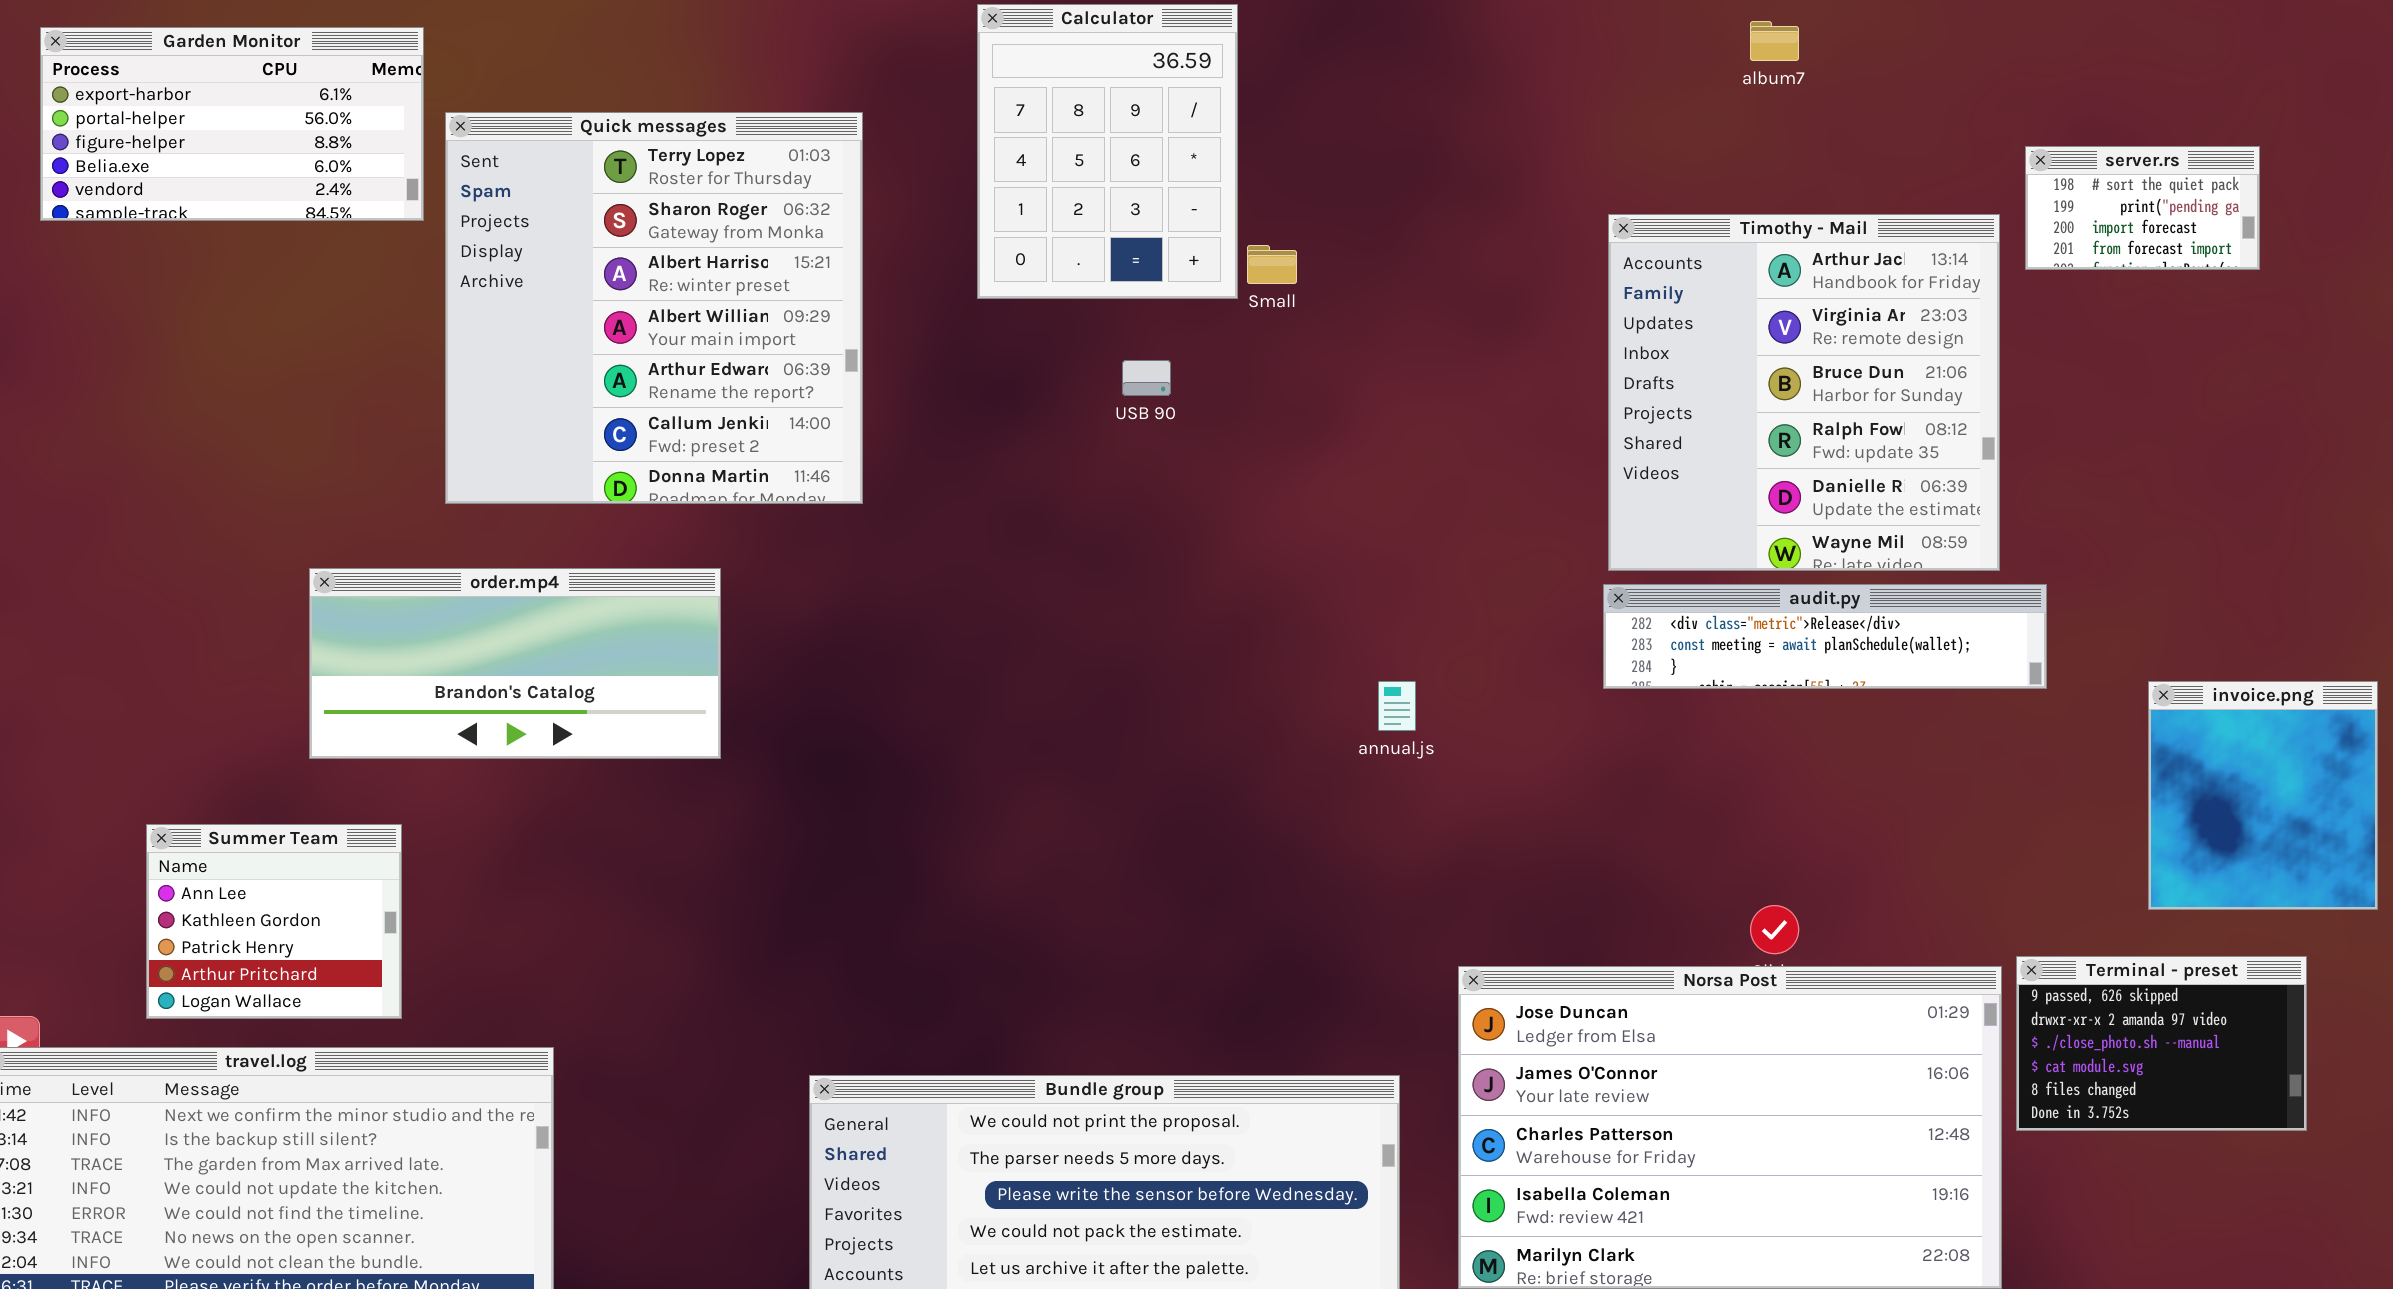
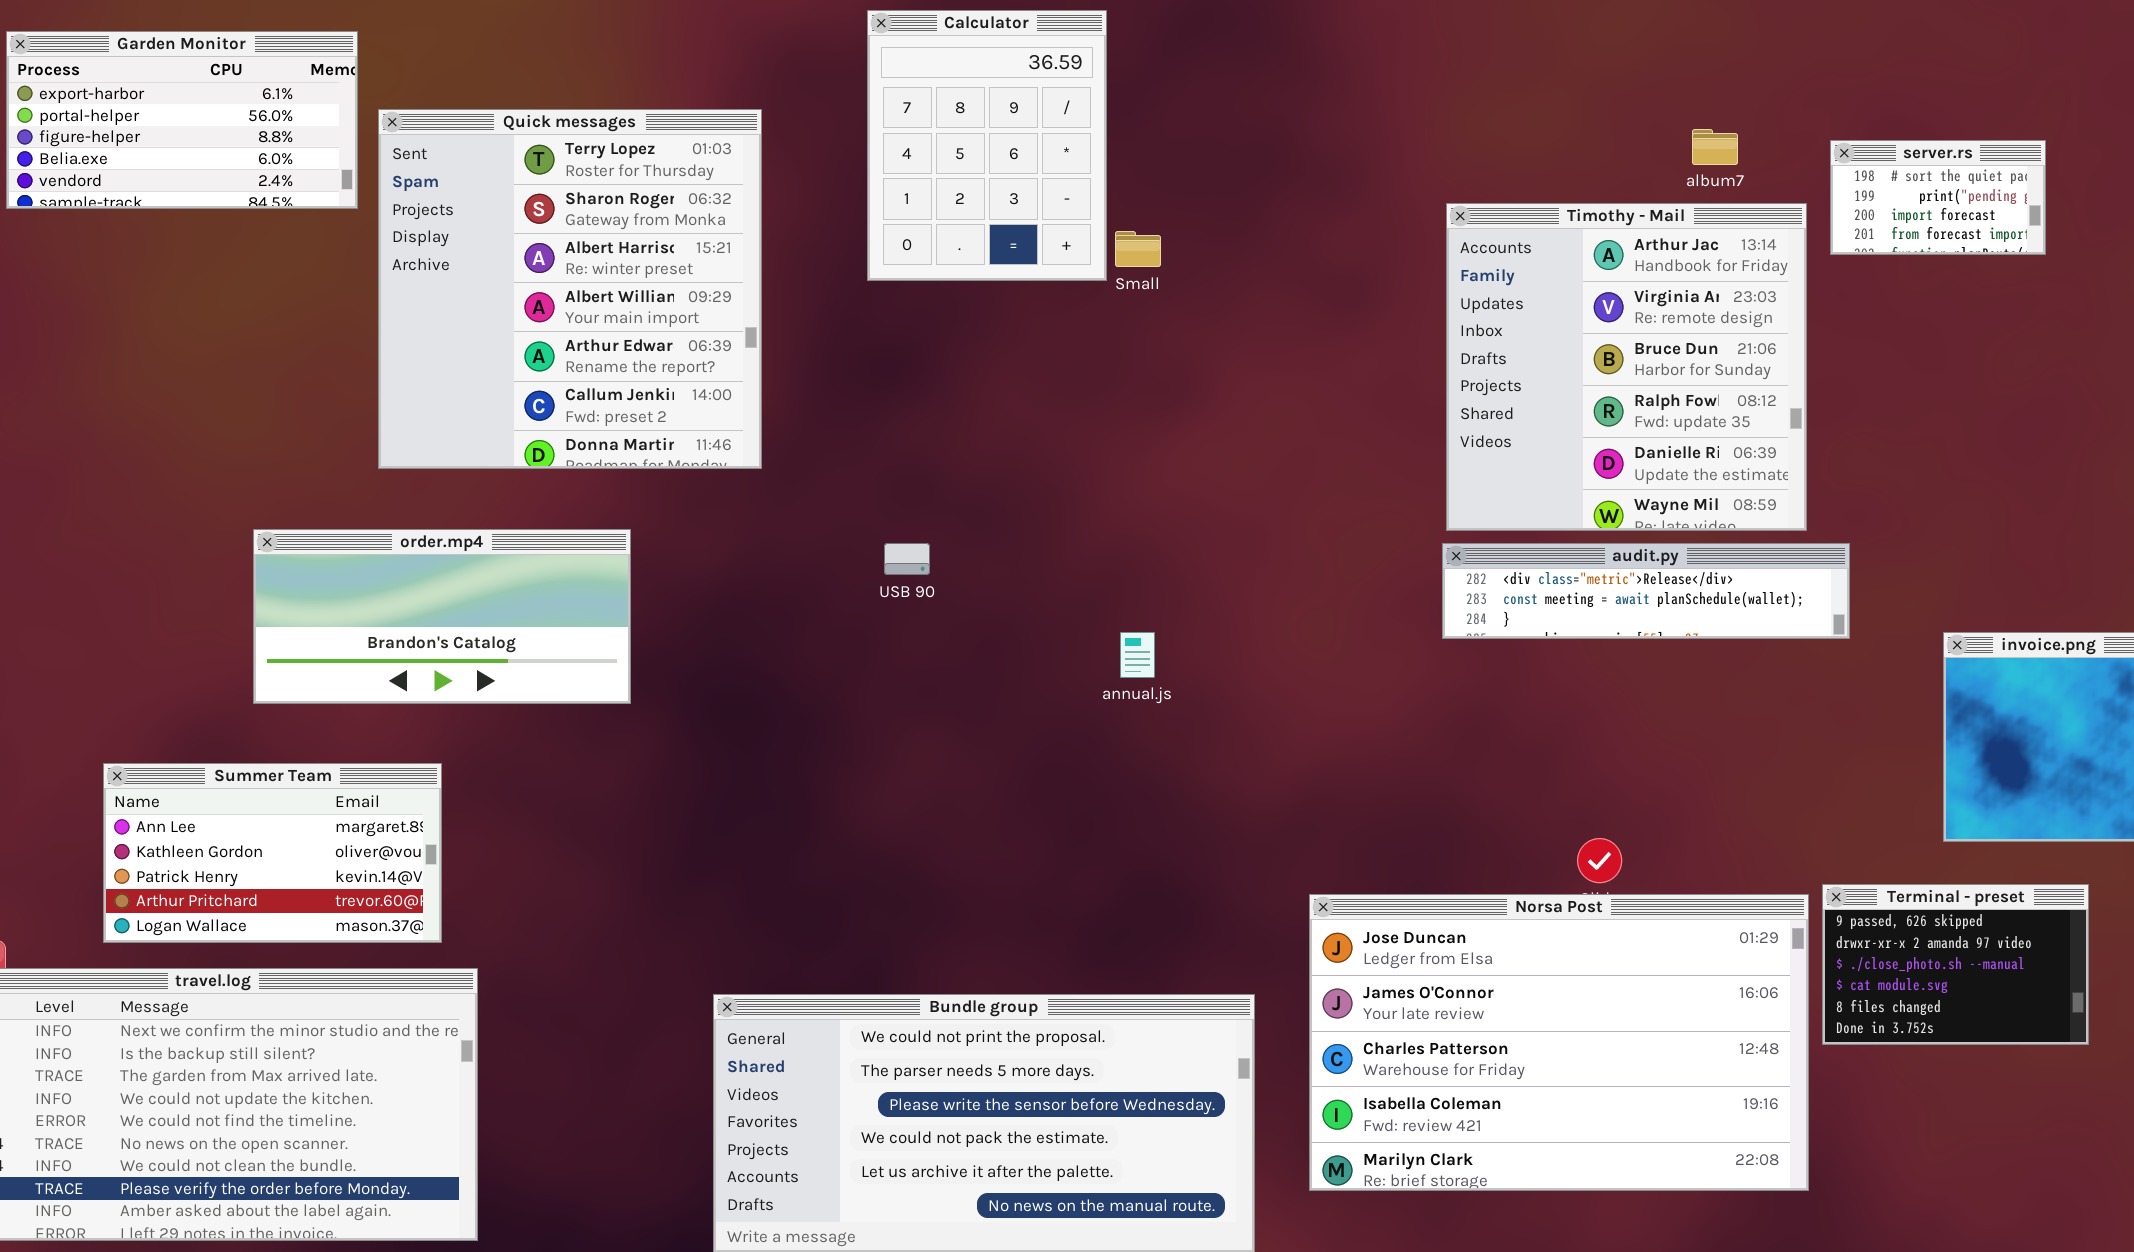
album7: [1750,21,1799,61] -> [1692,129,1738,165], moved
USB 90: [1122,360,1171,396] -> [884,543,930,575], moved
annual.js: [1378,681,1416,731] -> [1120,632,1155,678], moved
Summer Team: [146,824,402,1019] -> [103,763,442,943], resized

